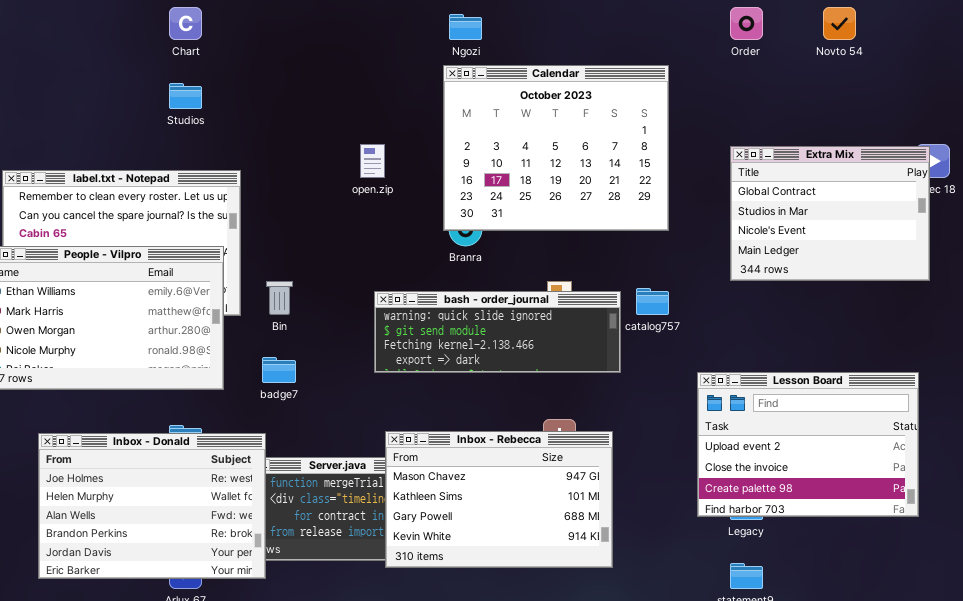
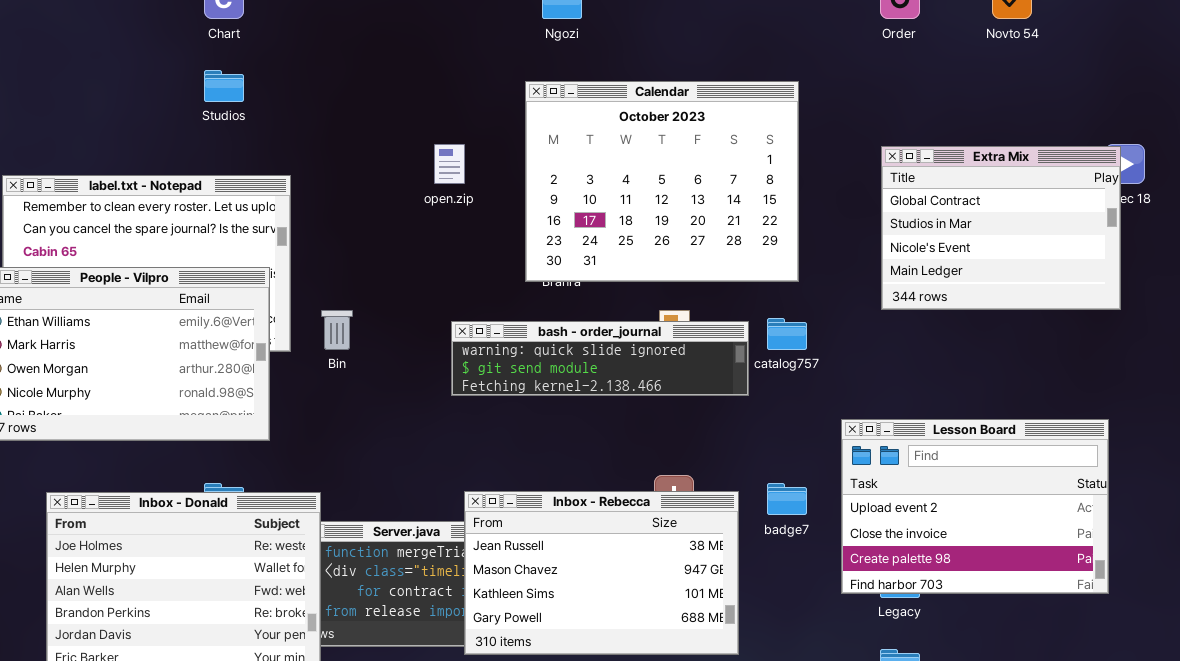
Calendar: [443,65,669,231] -> [525,81,799,282], moved
bash - order_journal: [374,291,621,373] -> [451,321,749,396], resized
badge7: [262,357,296,383] -> [767,483,807,515], moved
Inbox - Rebecca: [385,431,613,568] -> [464,491,739,655], scrolled up 1 row

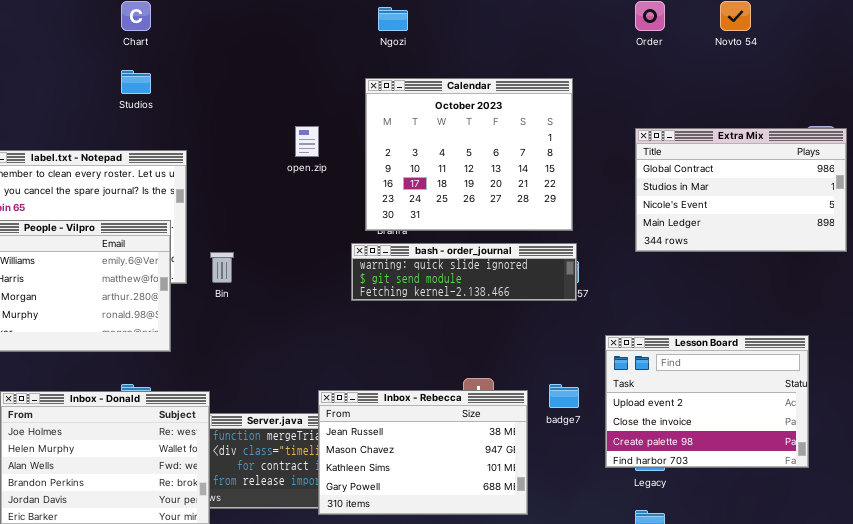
Extra Mix: [881,146,1121,310] -> [635,128,847,252], resized
bash - order_journal: [451,321,749,396] -> [351,243,577,301], moved

